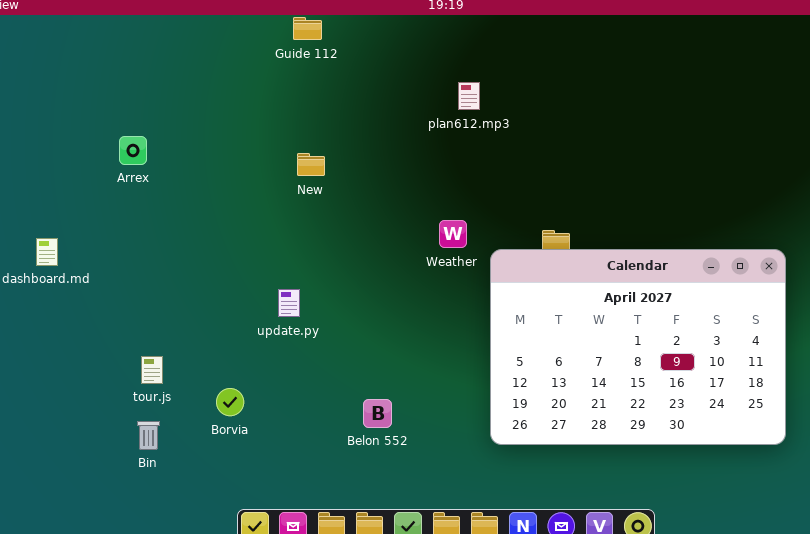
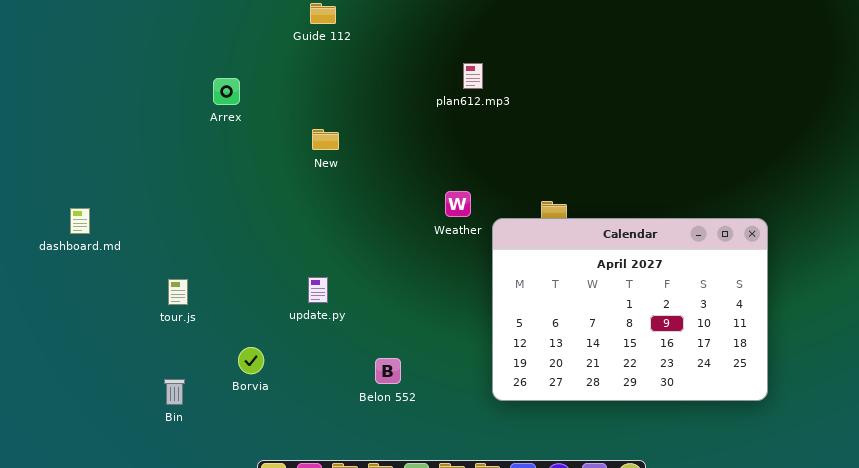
Arrex: [119,136,147,165] -> [213,78,240,105], moved
update.py: [278,289,300,317] -> [308,277,328,303], moved
tour.js: [141,356,163,384] -> [168,279,188,305], moved

